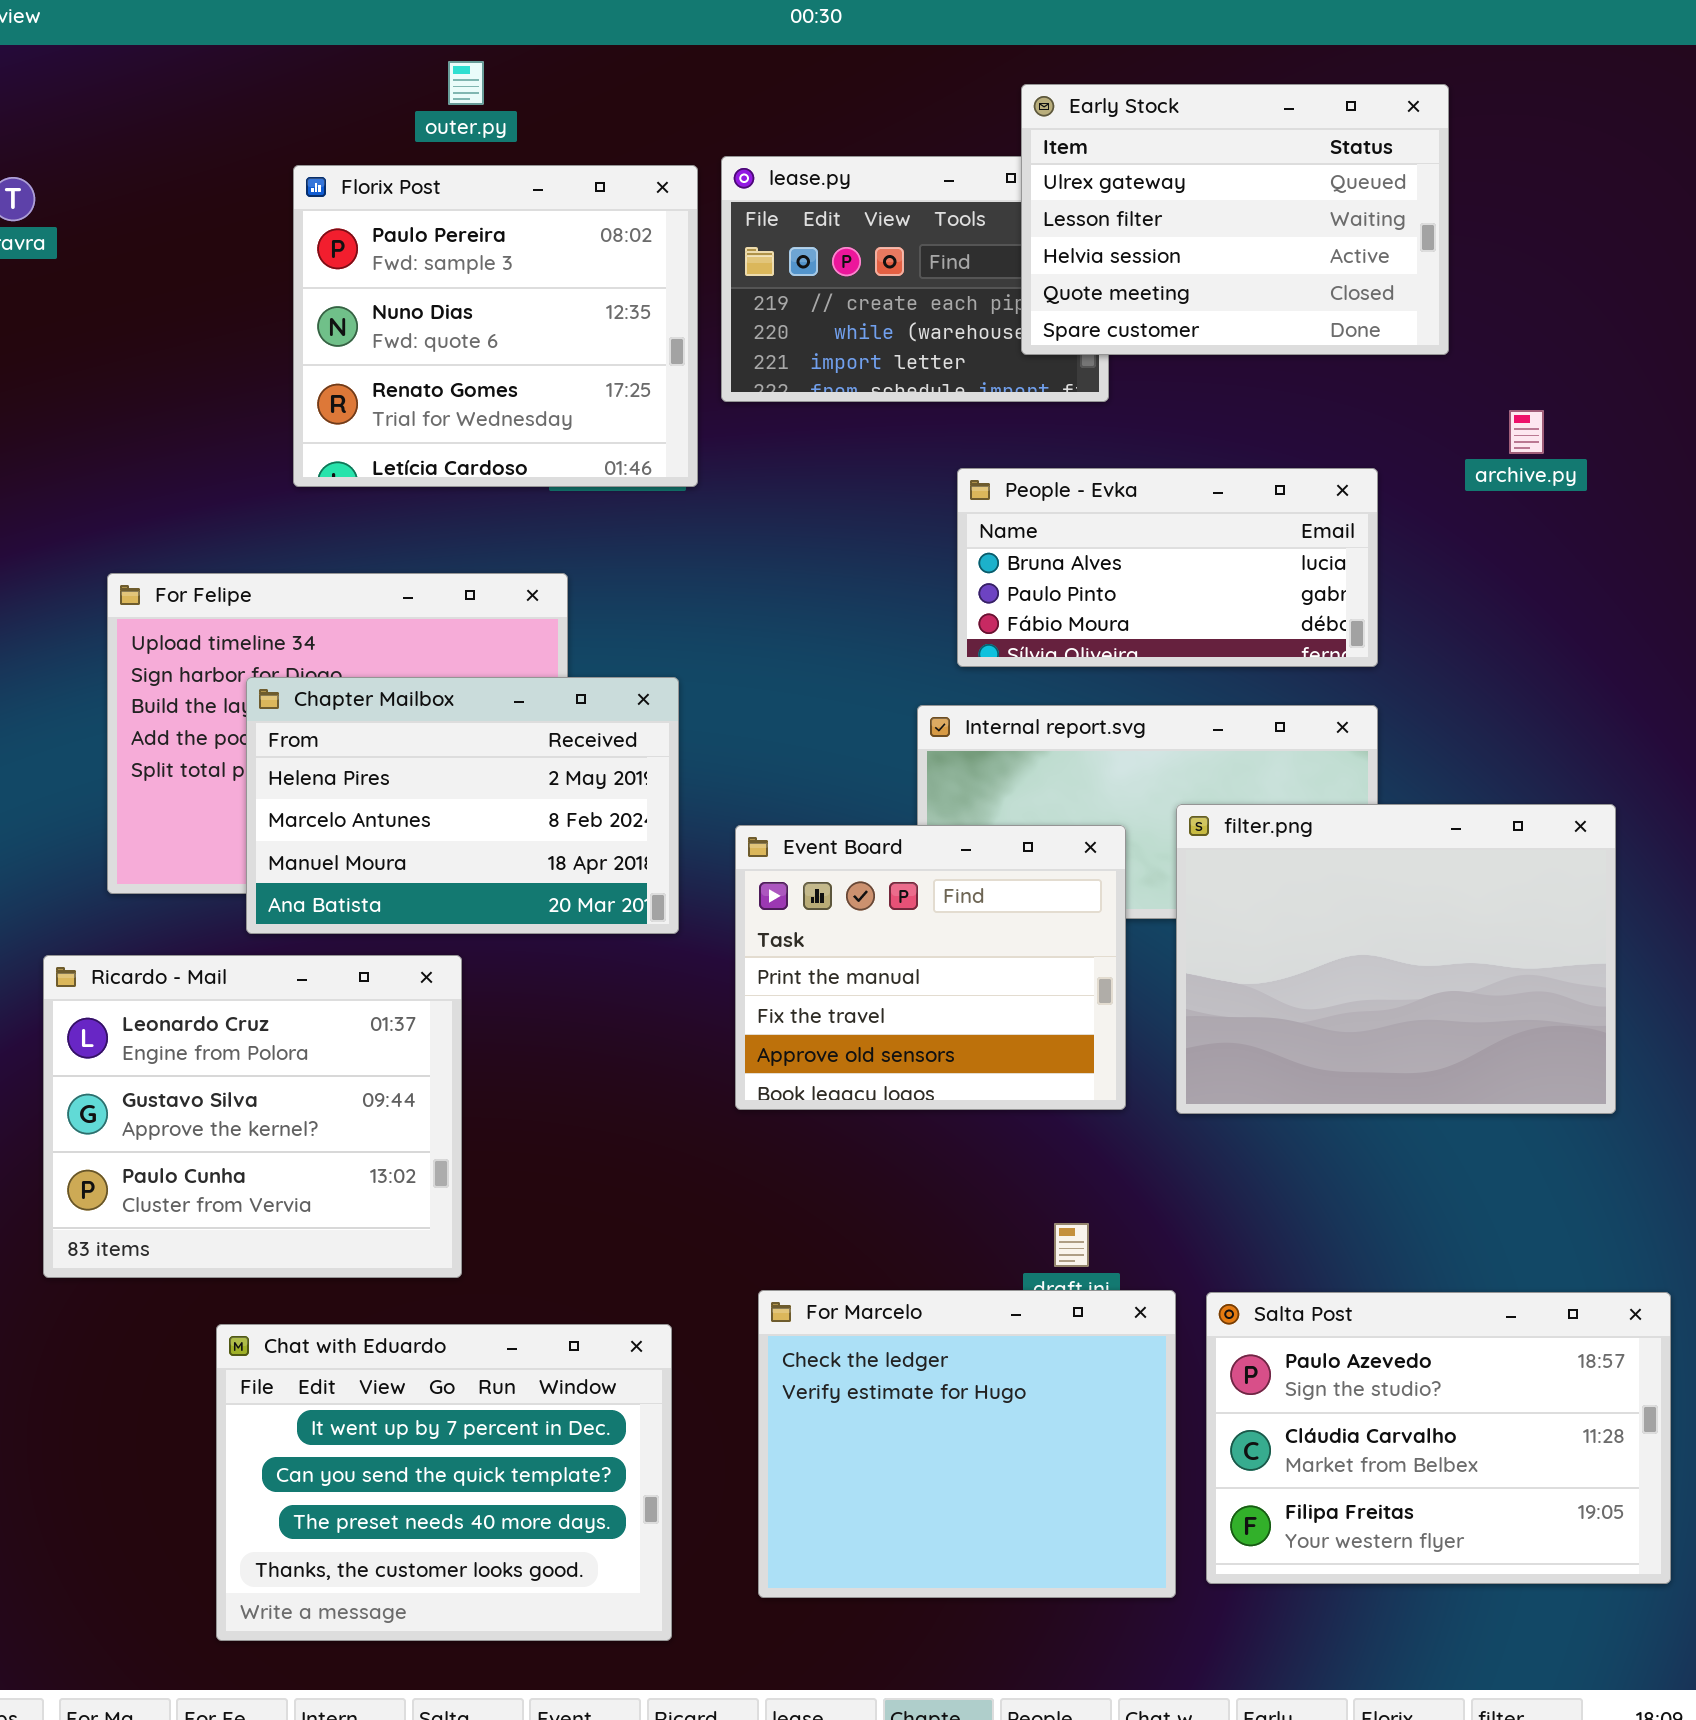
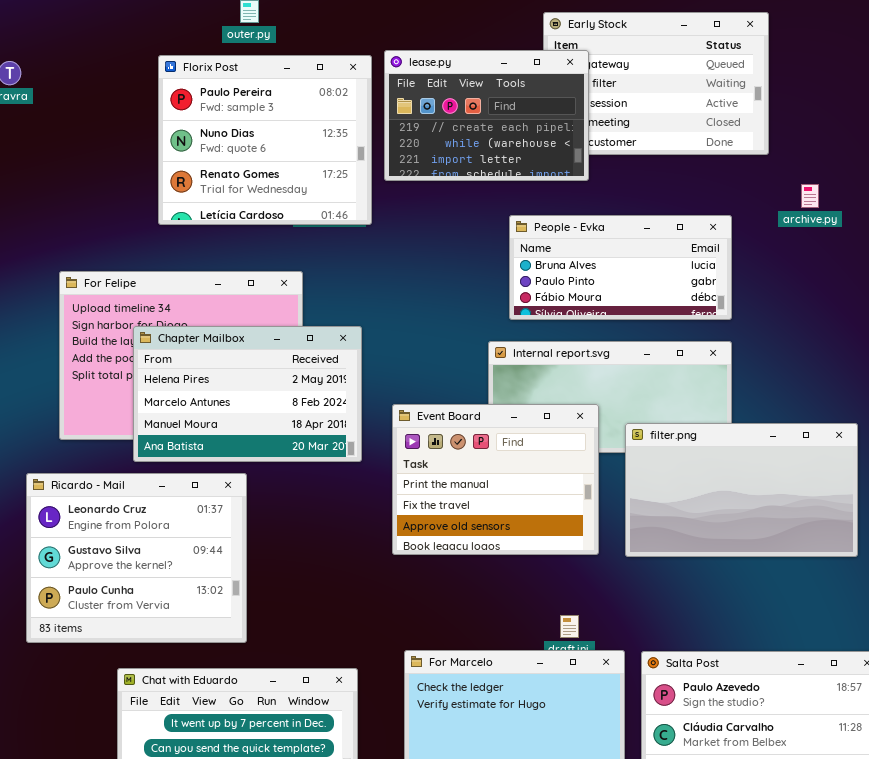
lease.py: [721,156,1109,402] -> [384,50,589,181], raised
filter.png: [1176,804,1616,1114] -> [625,423,858,557], resized

